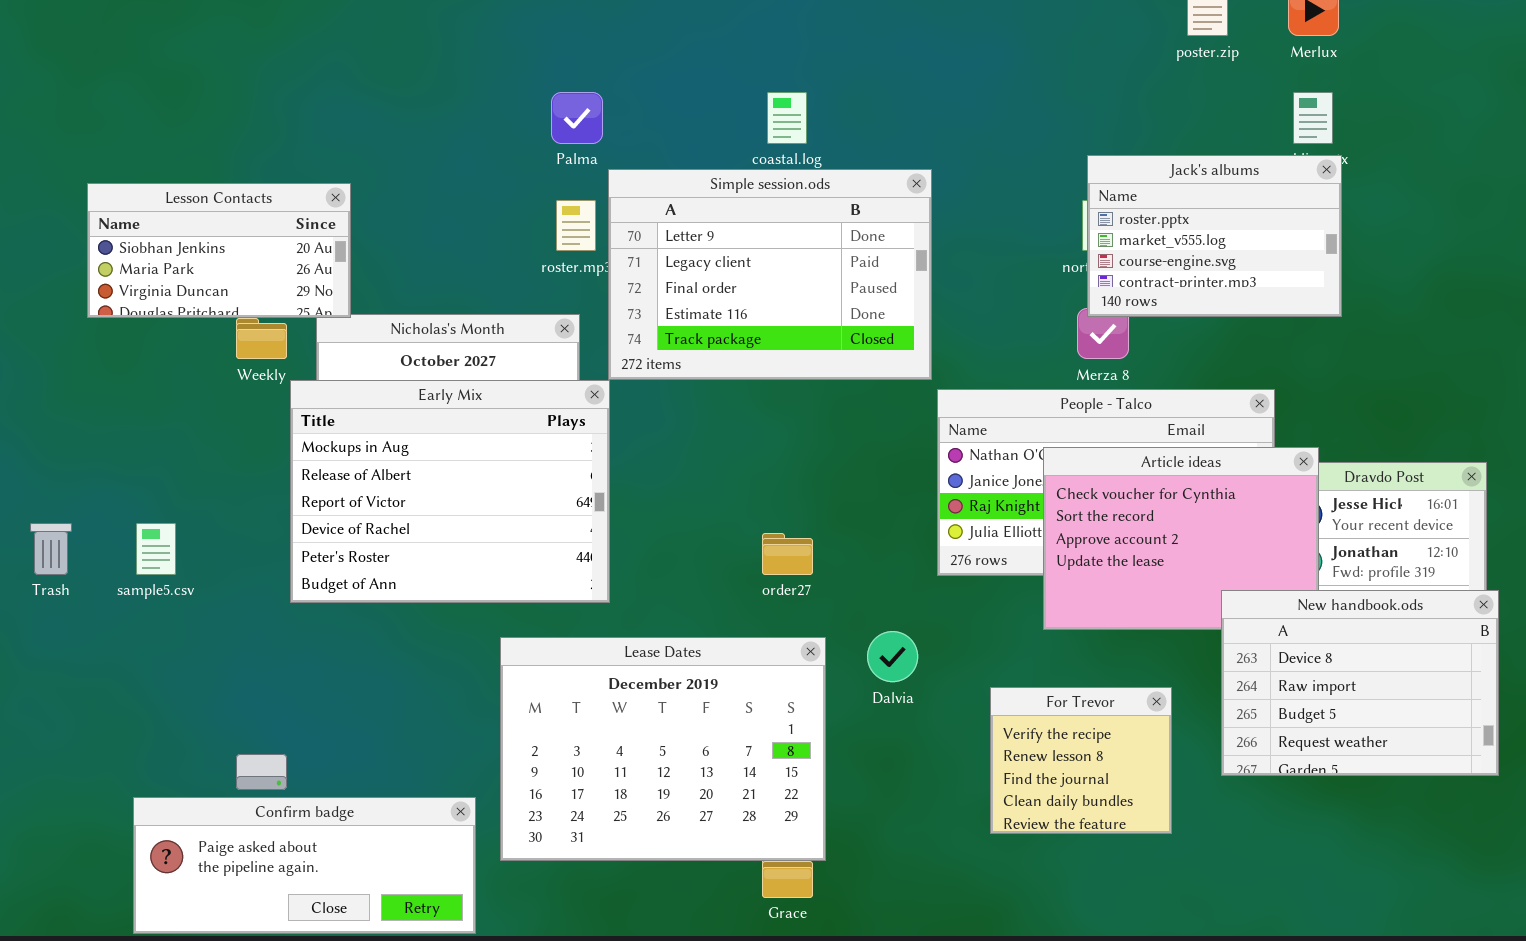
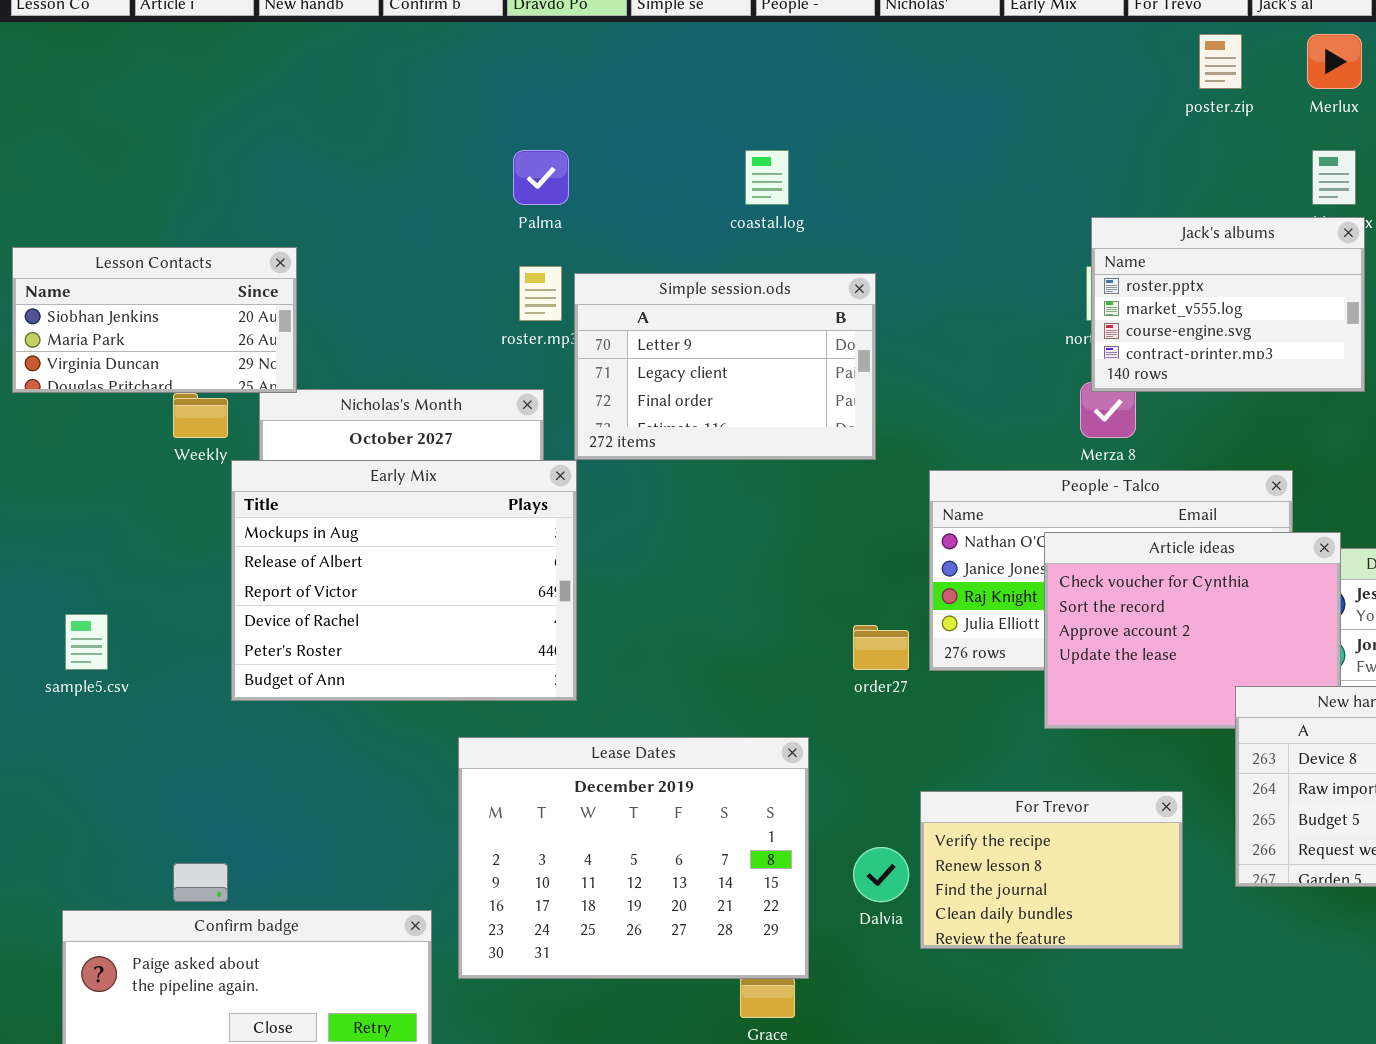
Simple session.ods: [608,169,932,380] -> [574,273,876,460], resized
order27: [762,533,813,575] -> [853,625,909,670], moved
Dalvia: [867,631,918,682] -> [853,847,909,902], moved
For Trevor: [990,687,1172,834] -> [920,791,1183,949], resized

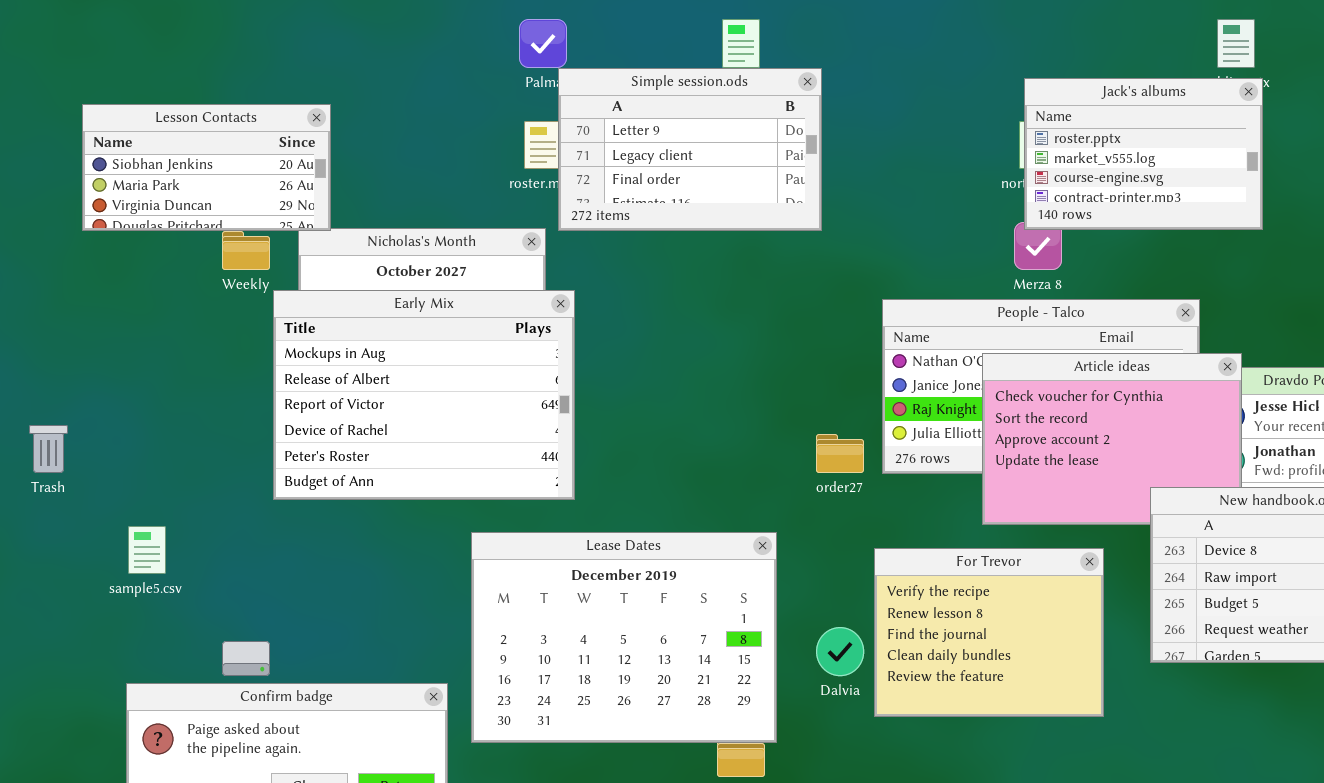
Simple session.ods: [574,273,876,460] -> [558,68,822,231], moved
sample5.csv: [65,614,108,670] -> [128,526,166,574], moved
For Trevor: [920,791,1183,949] -> [874,548,1104,717], resized

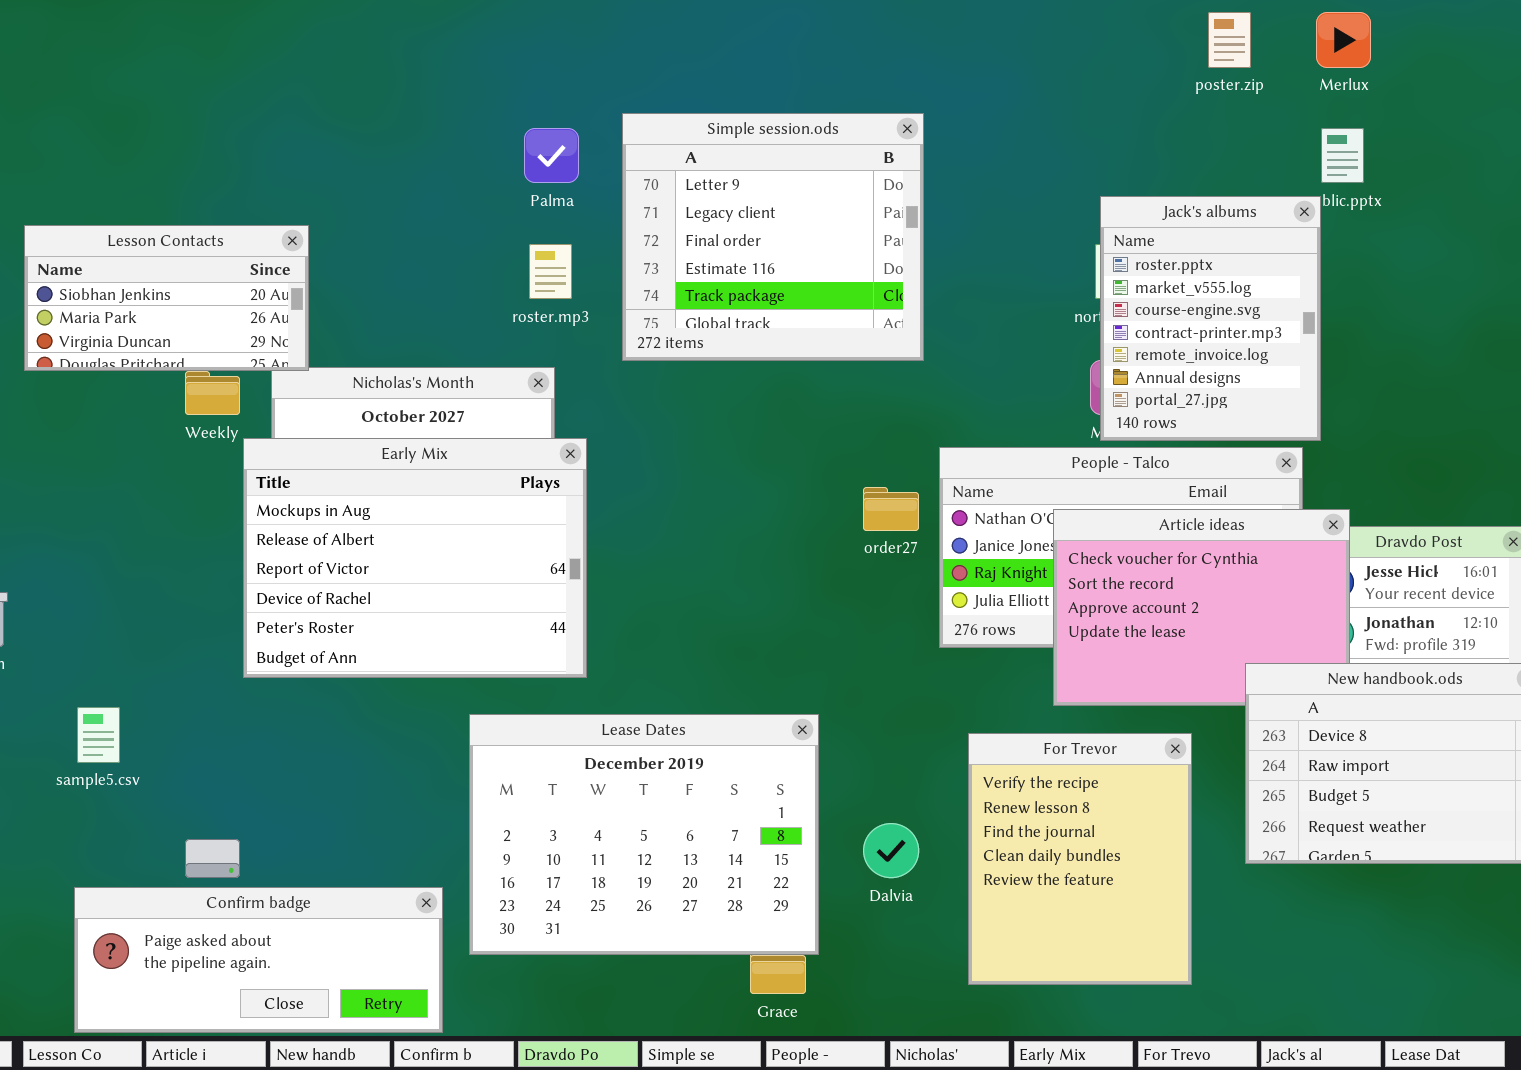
Simple session.ods: [558,68,822,231] -> [622,113,924,361], moved, resized
Jack's albums: [1024,78,1263,230] -> [1100,196,1321,441], resized
order27: [816,434,864,473] -> [863,487,919,531], moved
For Trevor: [874,548,1104,717] -> [968,733,1192,985], resized

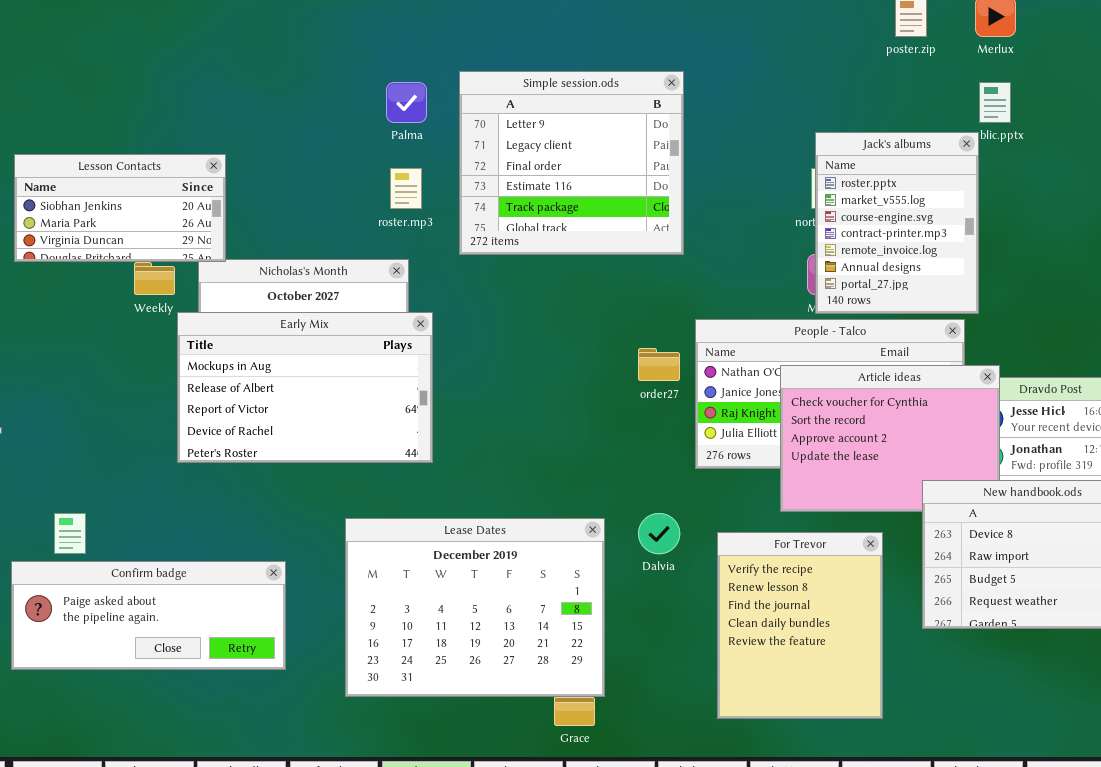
Early Mix: [243,438,587,678] -> [177,312,433,463], resized
Dalvia: [863,823,919,878] -> [638,513,680,554], moved
Confirm badge: [74,887,443,1033] -> [11,561,286,670], moved

